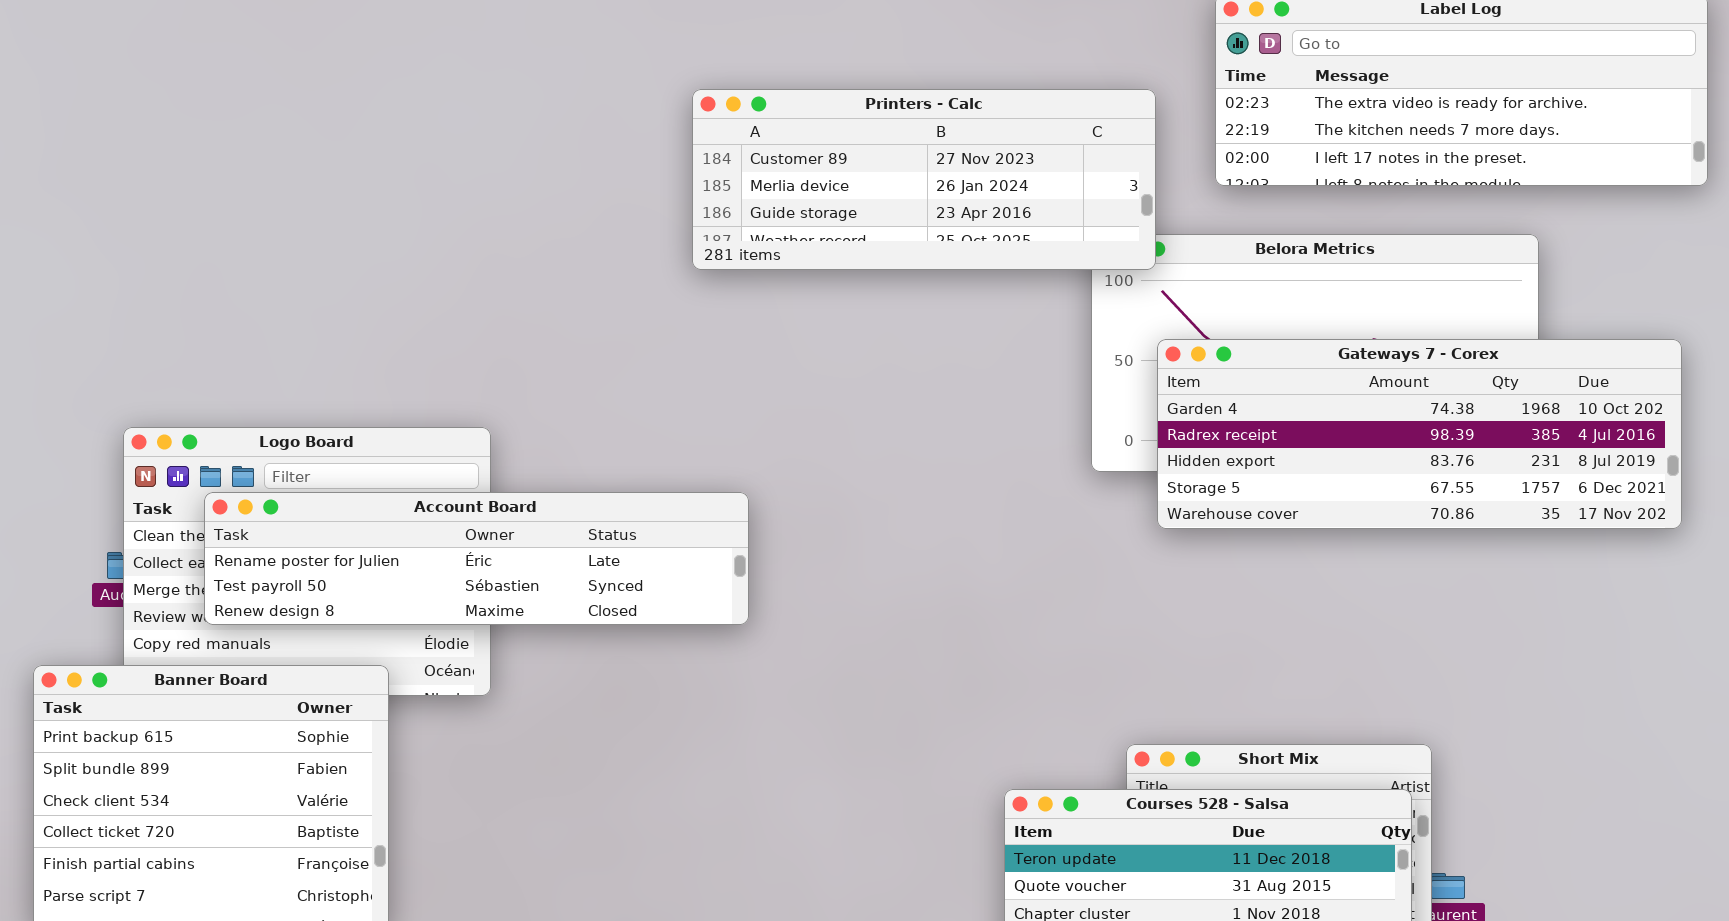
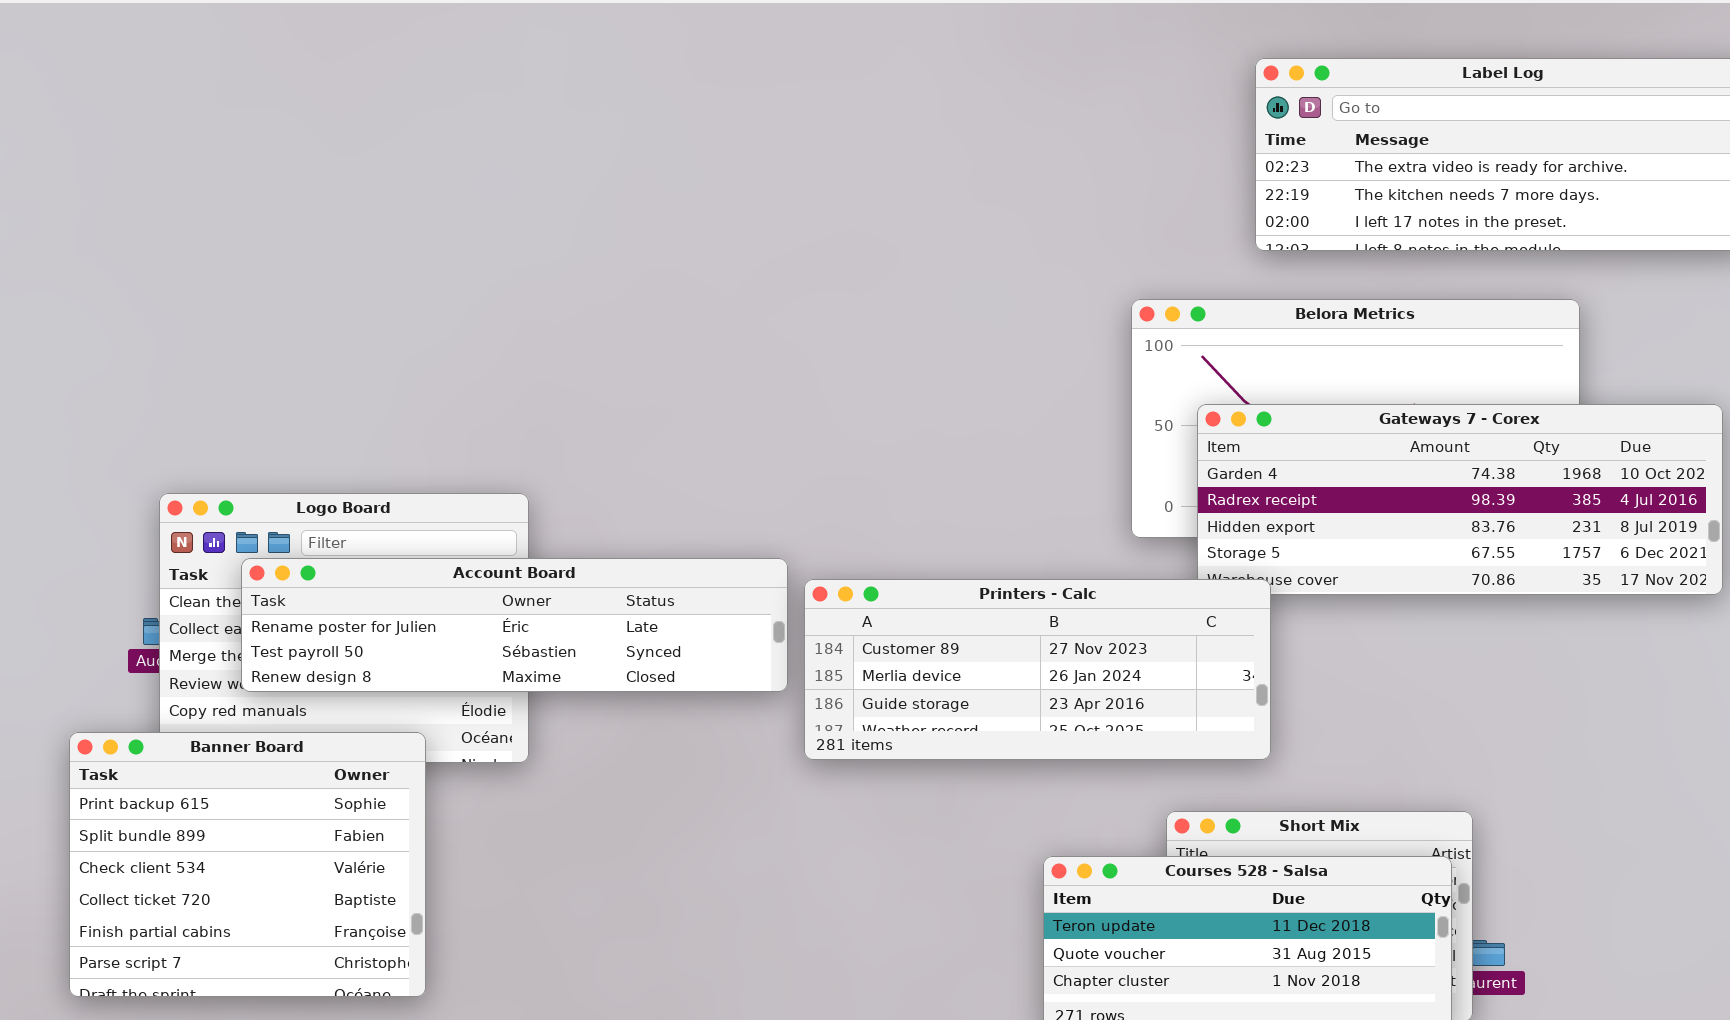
Printers - Calc: [692,89,1156,270] -> [804,579,1271,760], moved

